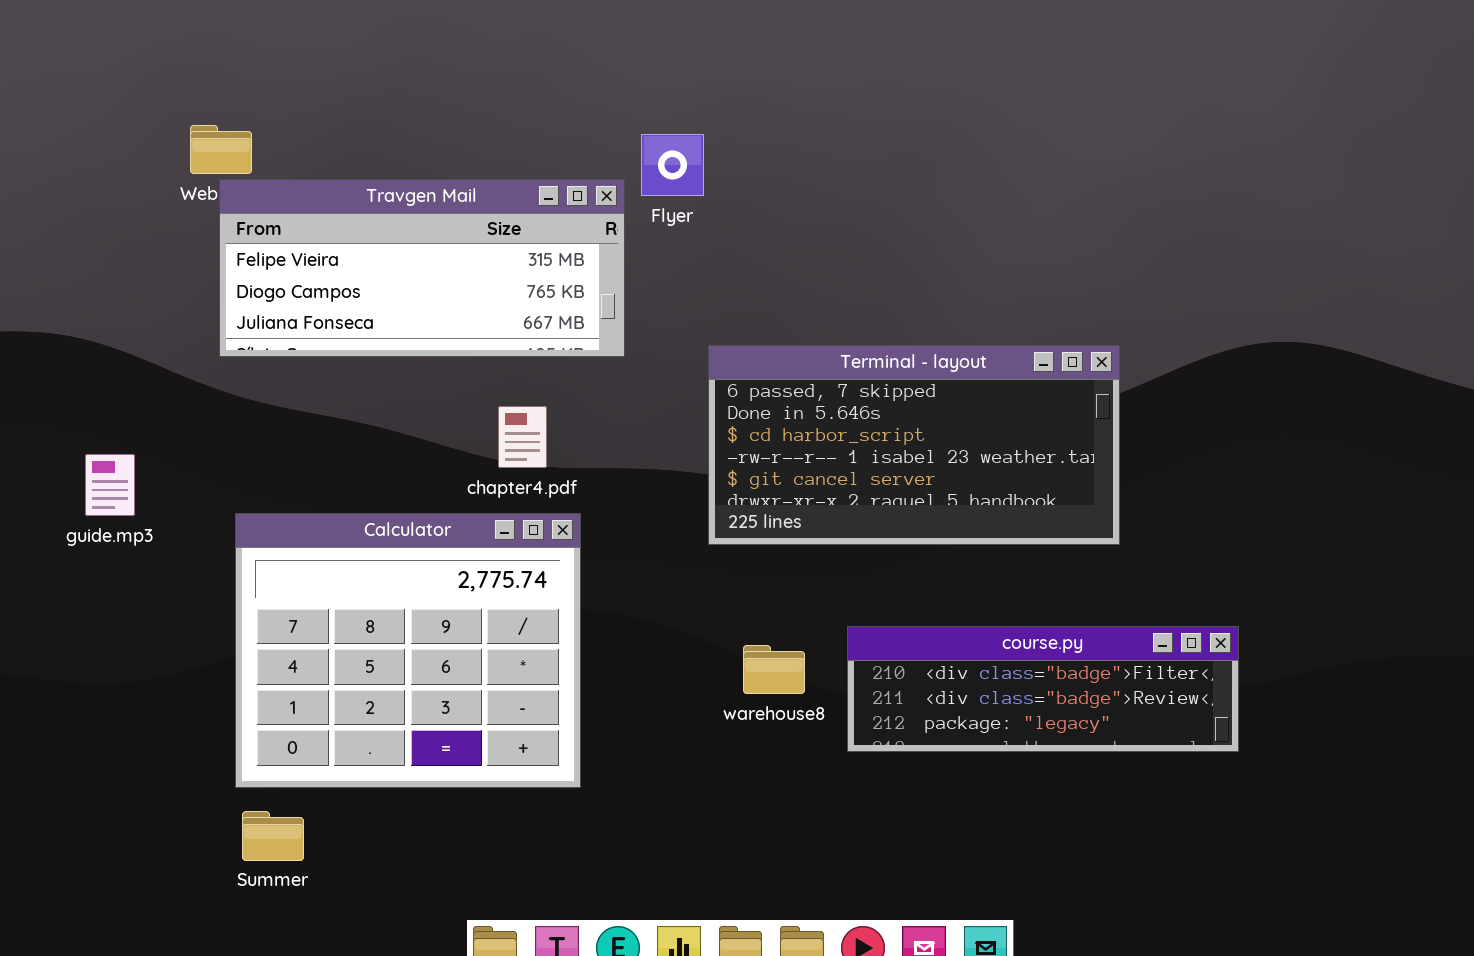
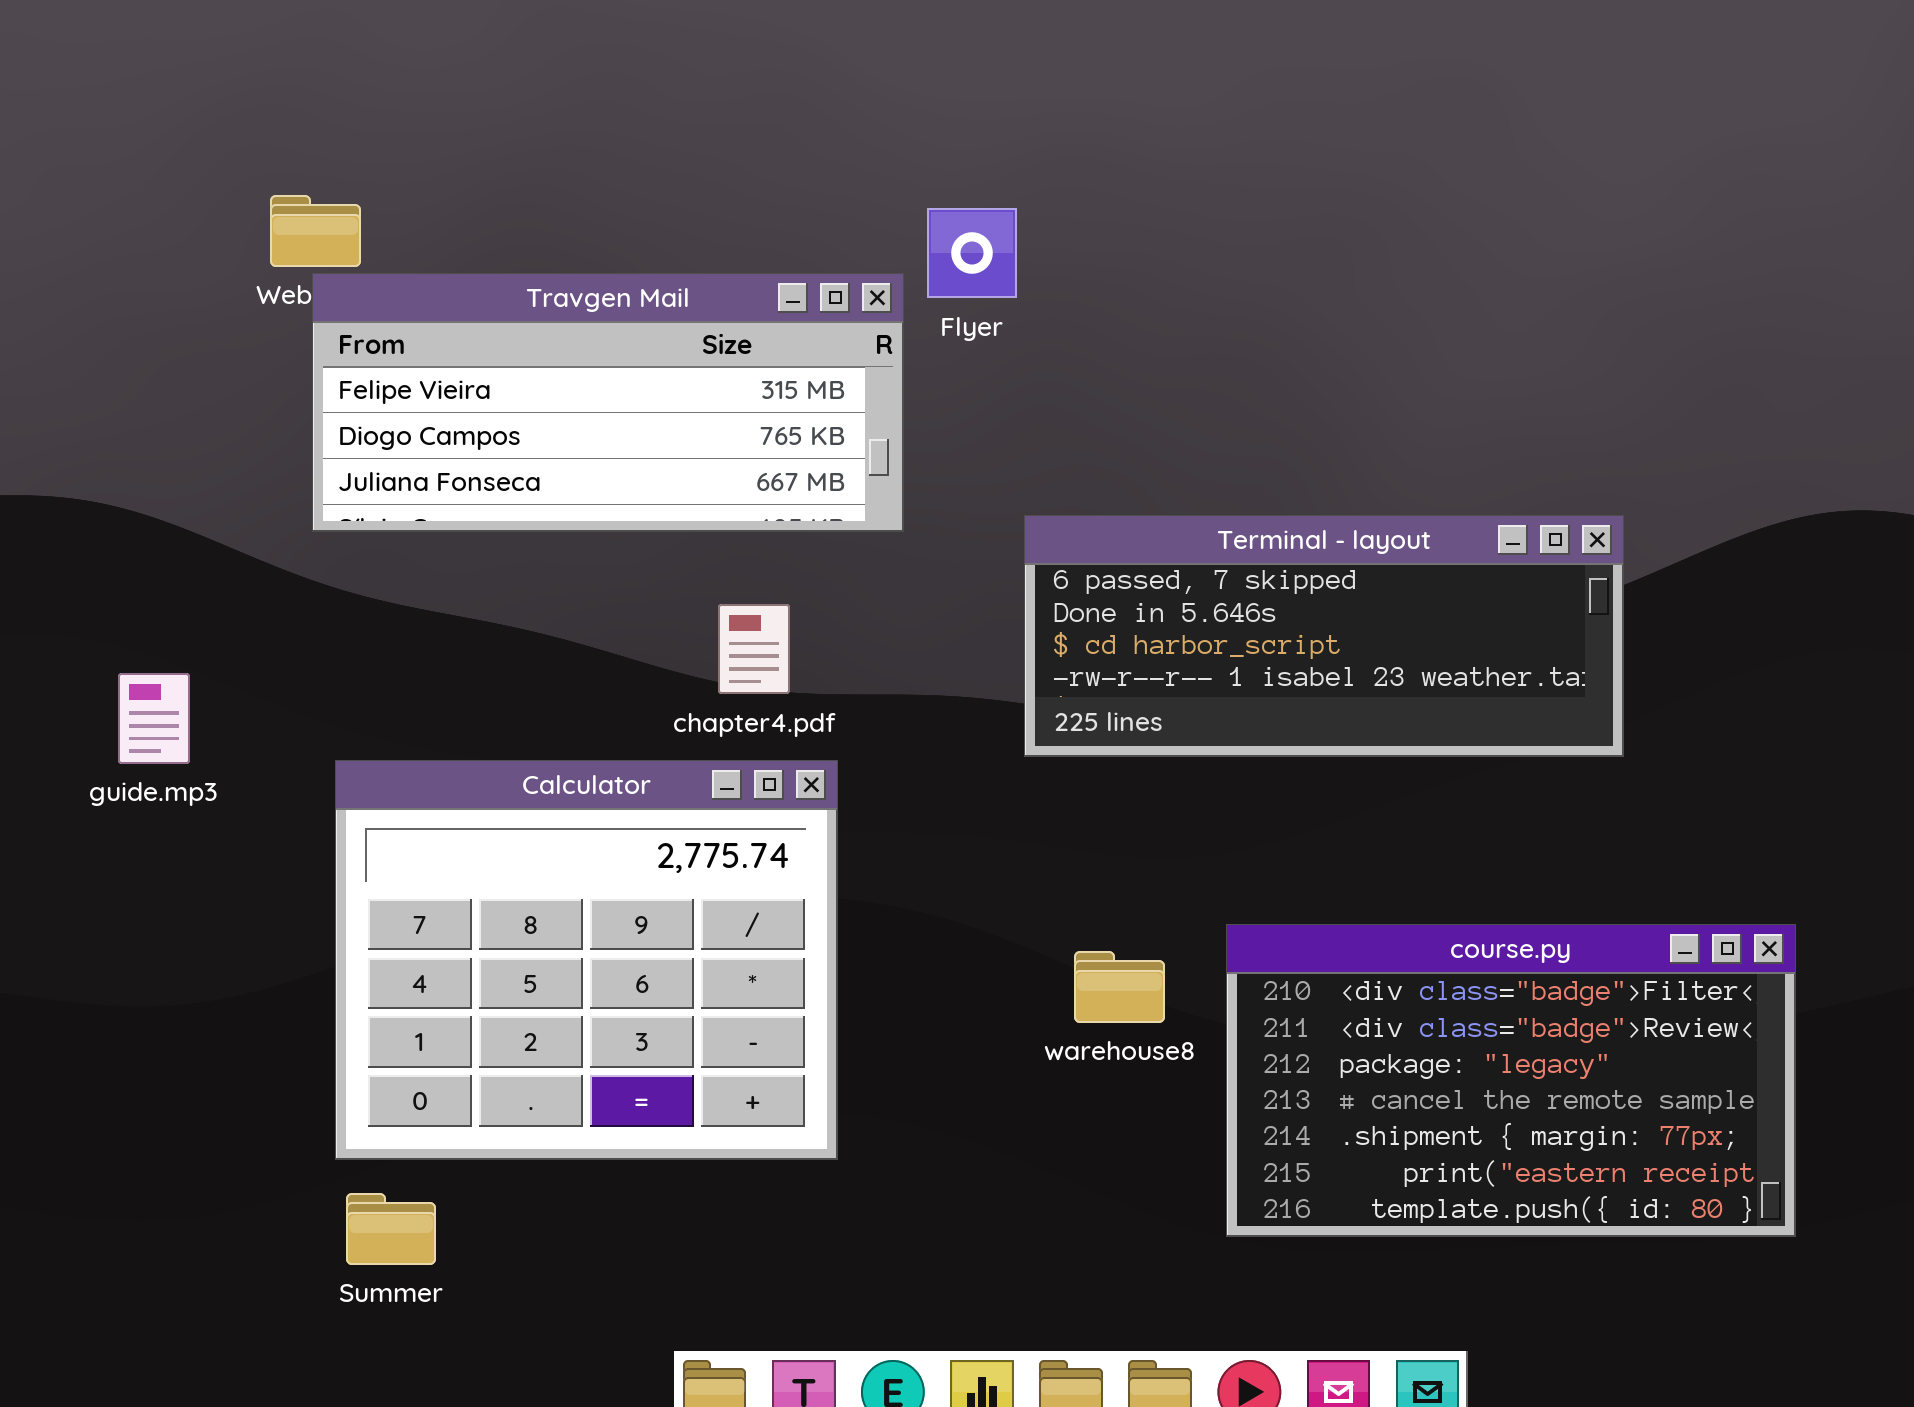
Terminal - layout: [708,345,1120,545] -> [1024,515,1624,757], resized
course.py: [847,626,1239,752] -> [1226,924,1796,1237], resized

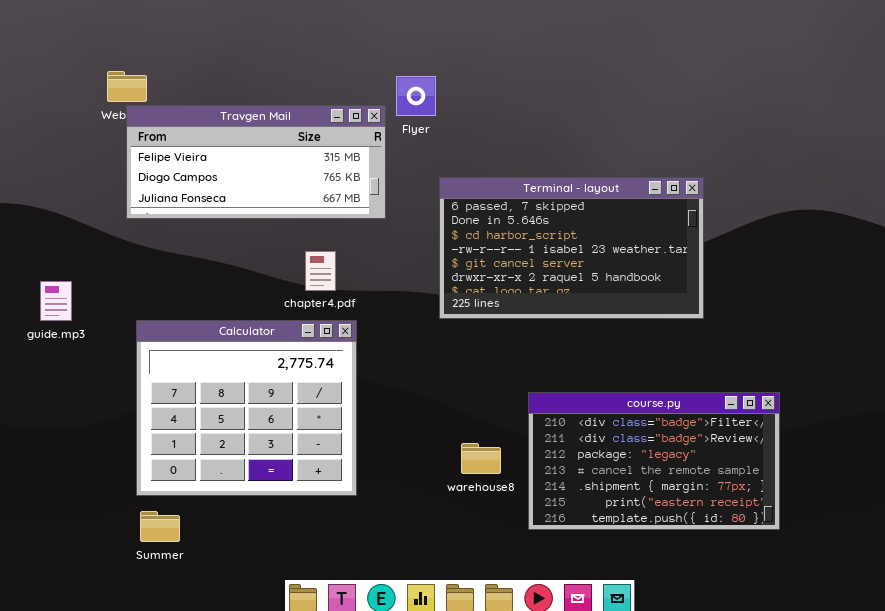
Terminal - layout: [1024,515,1624,757] -> [439,177,704,319], resized
warehouse8: [1074,951,1165,1023] -> [461,443,501,474], moved

